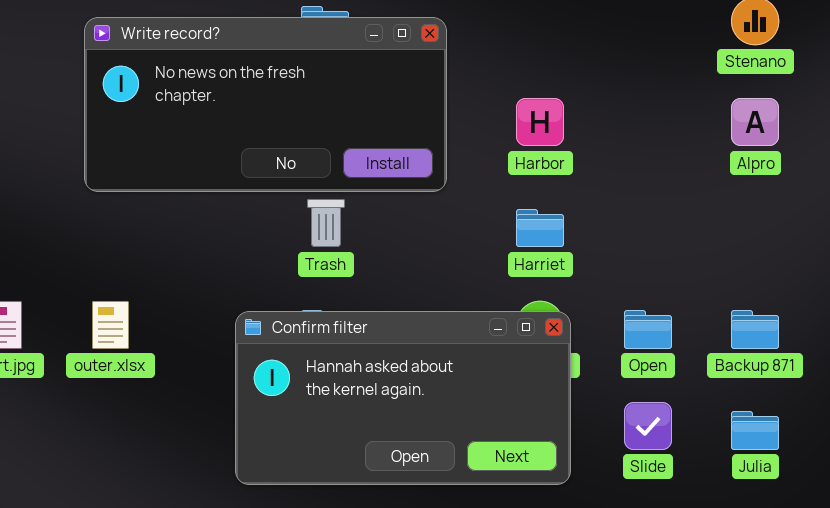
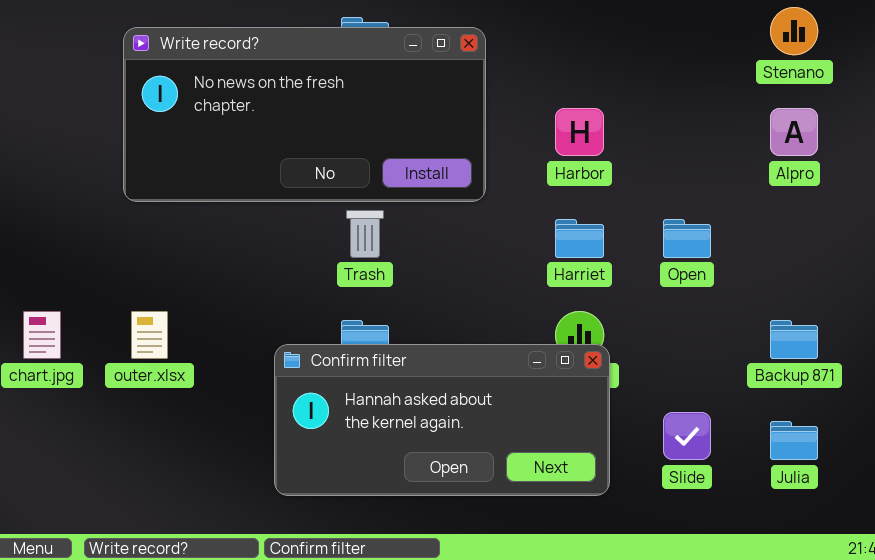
Open: [624,310,672,349] -> [663,219,711,258], moved
Confirm filter: [235,311,571,485] -> [274,344,610,496], resized

